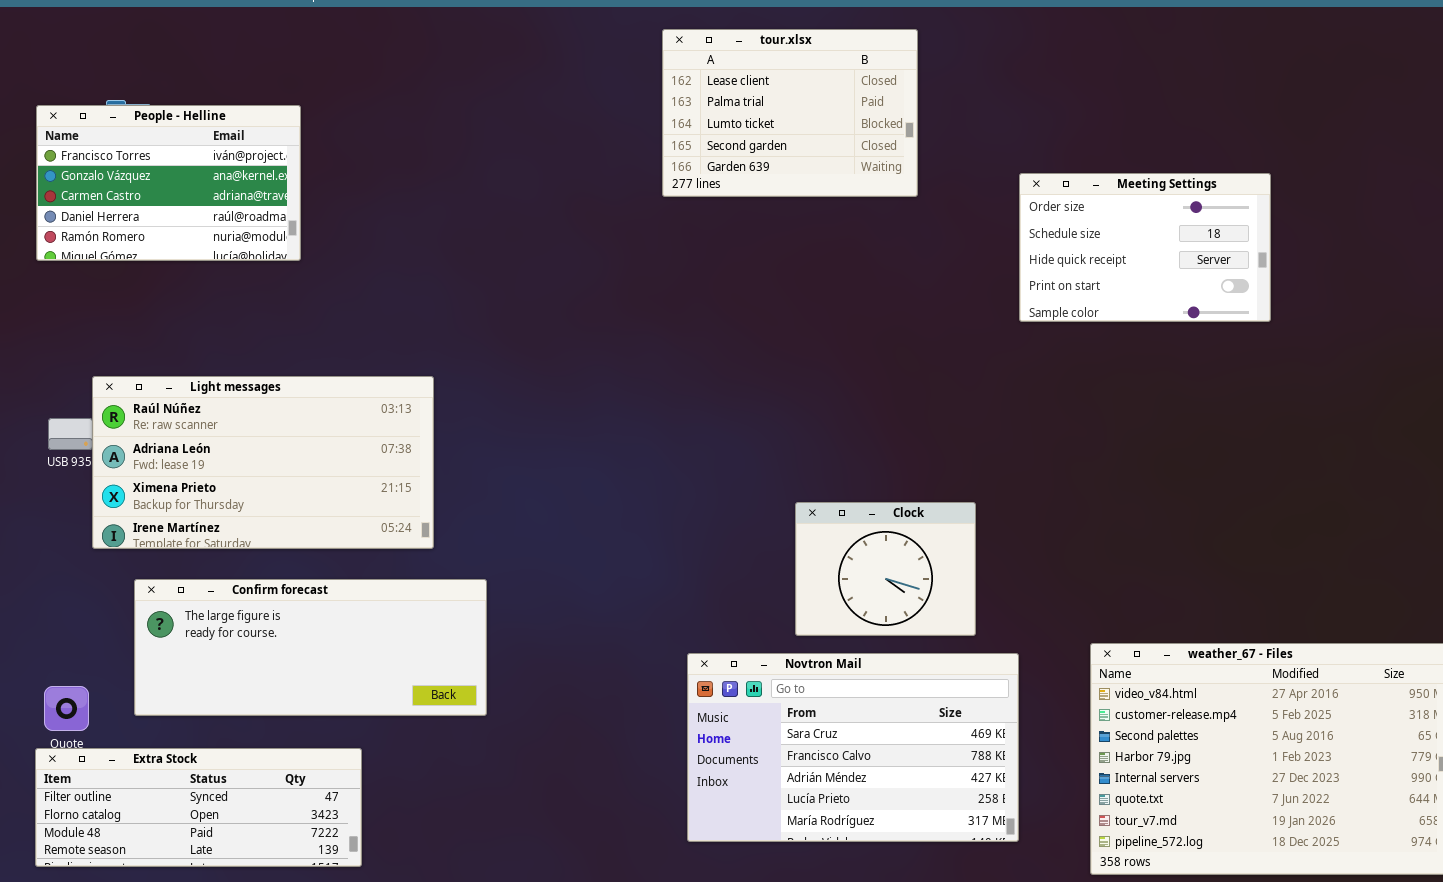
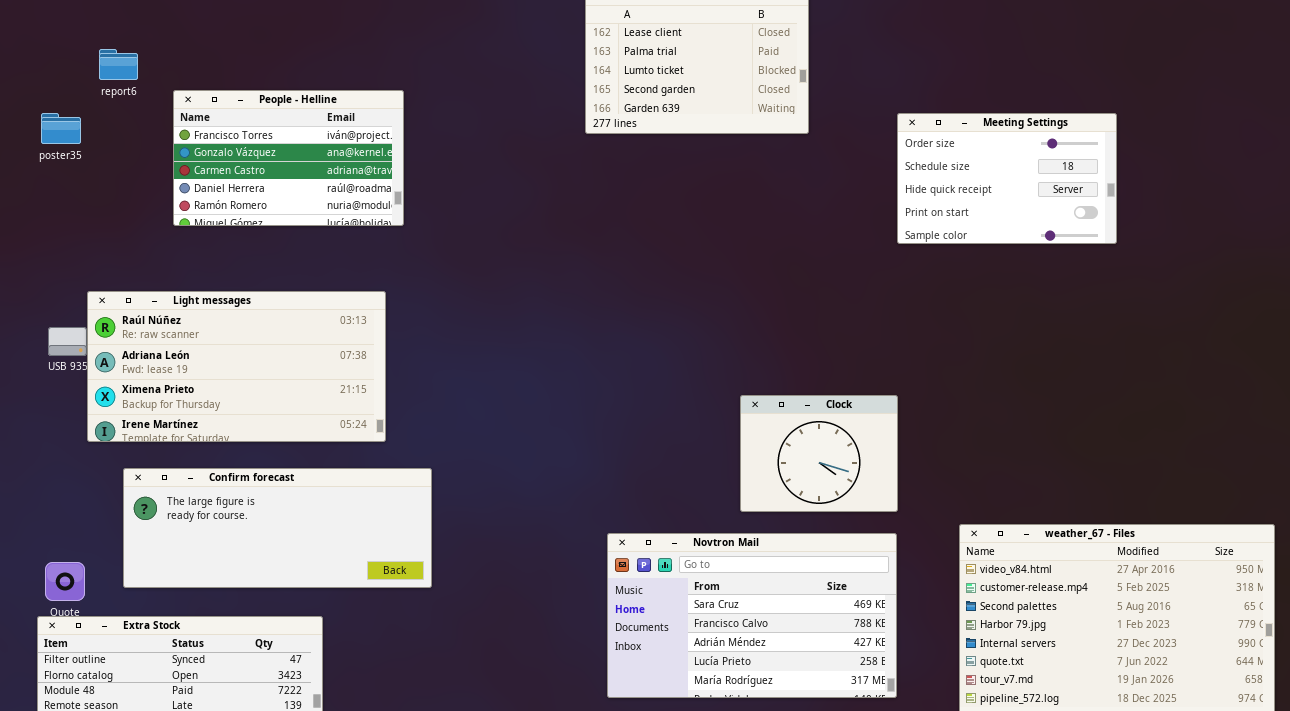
People - Helline: [36,105,301,261] -> [173,90,404,226], moved
Clock: [795,502,976,636] -> [740,395,898,512], moved

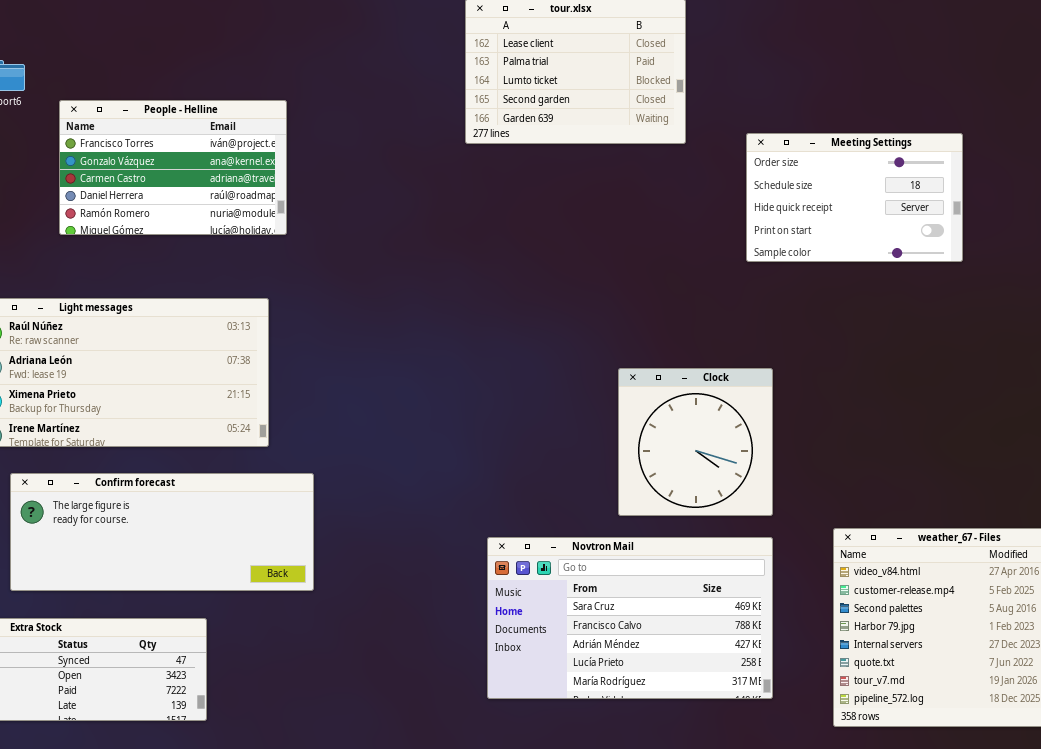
Meeting Settings: [897,113,1117,244] -> [746,133,963,262], moved
Clock: [740,395,898,512] -> [618,368,773,516], resized

